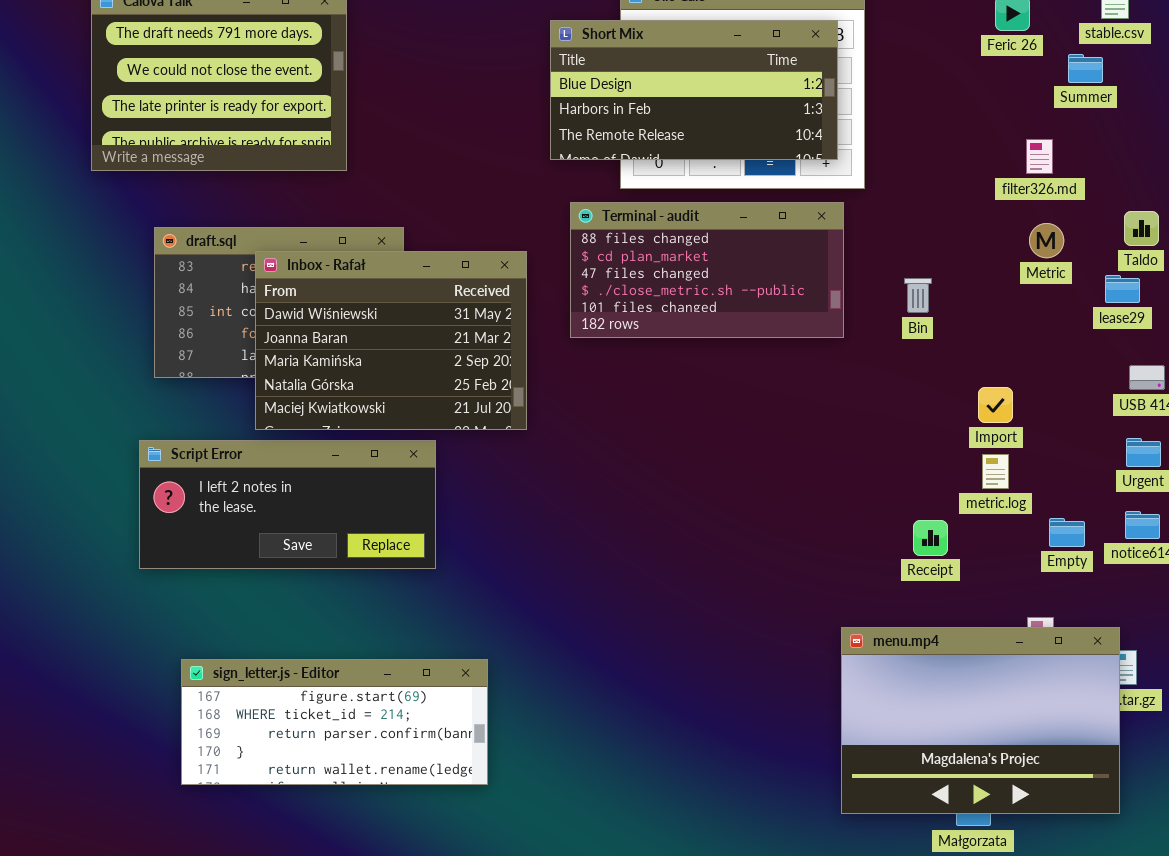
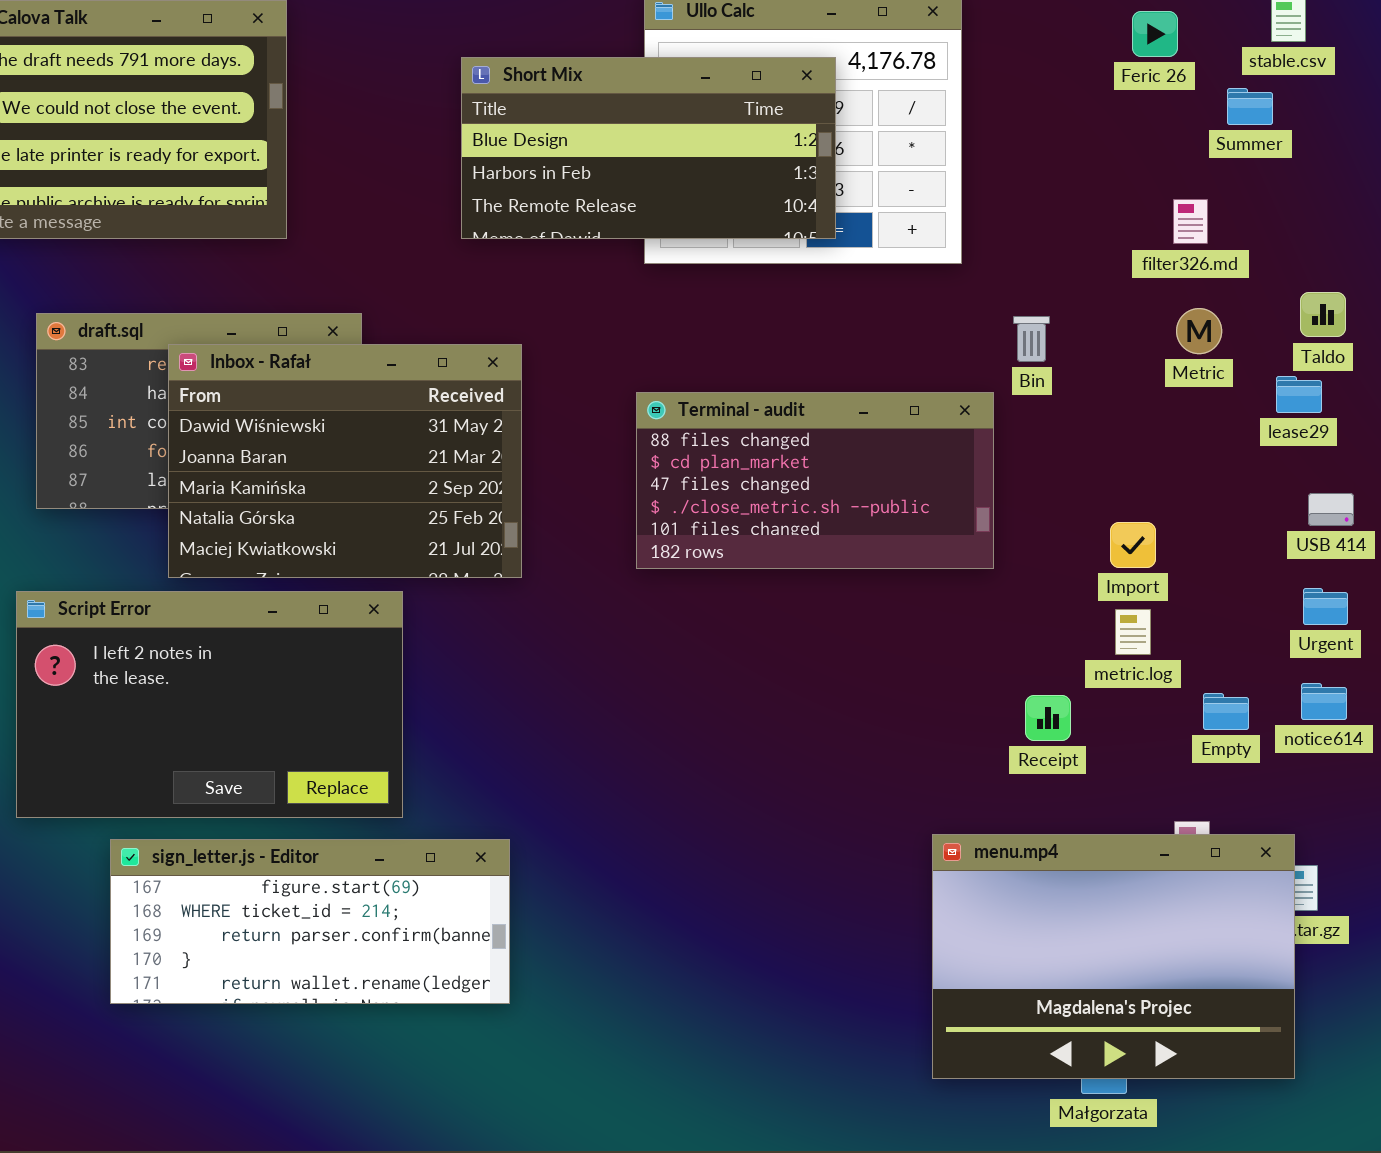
Short Mix: [550,20,838,160] -> [461,57,836,239], moved
Terminal - audit: [570,202,844,338] -> [636,392,994,569], moved
Bin: [904,278,932,313] -> [1013,316,1050,362], moved
Script Error: [139,440,436,569] -> [16,591,403,818], resized
sign_letter.js - Editor: [181,659,488,785] -> [110,839,510,1004], moved

